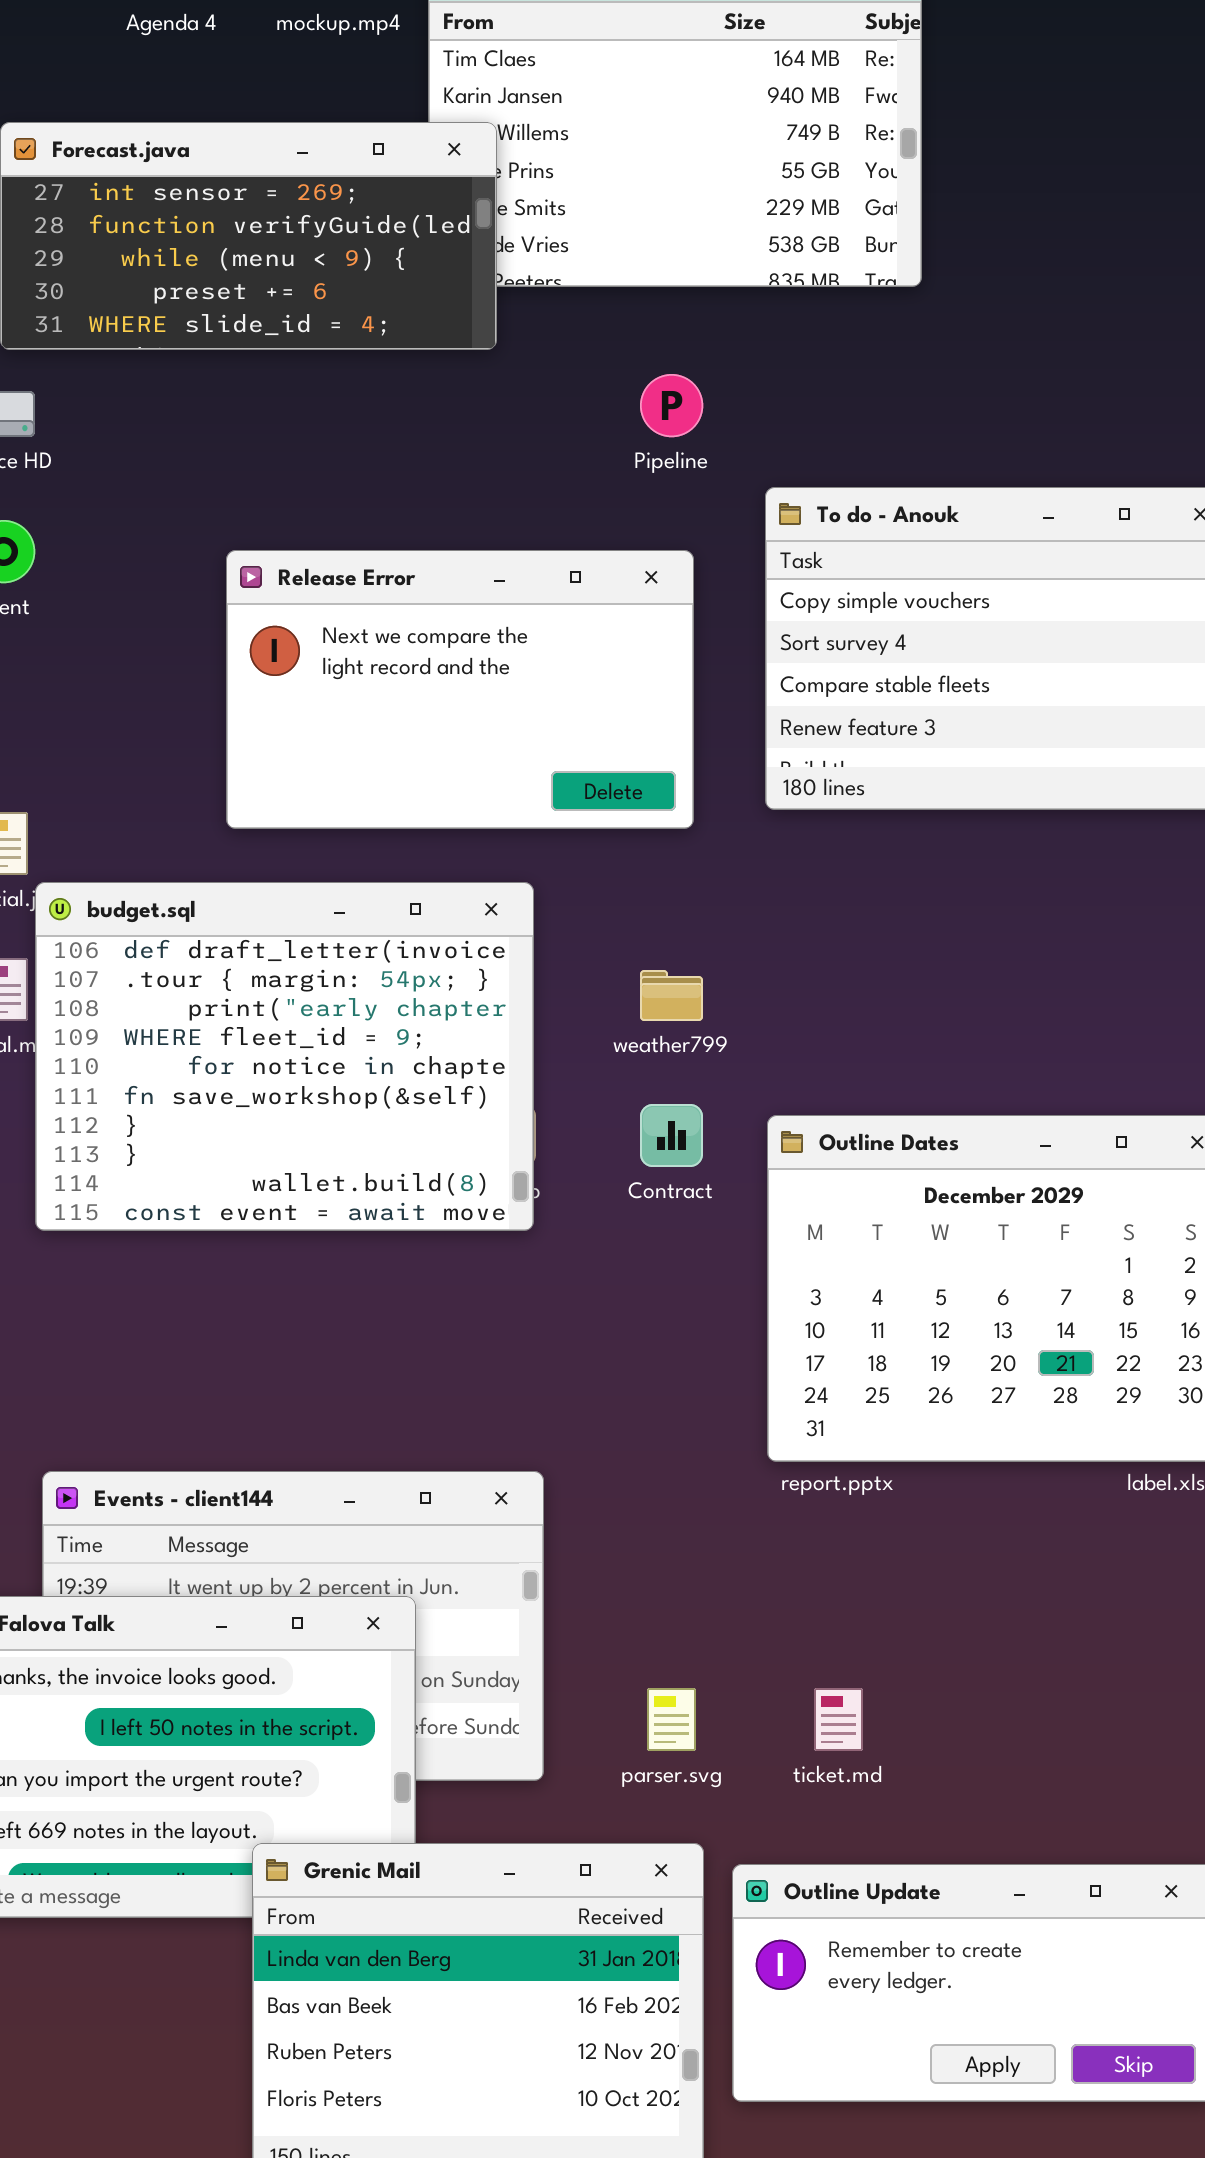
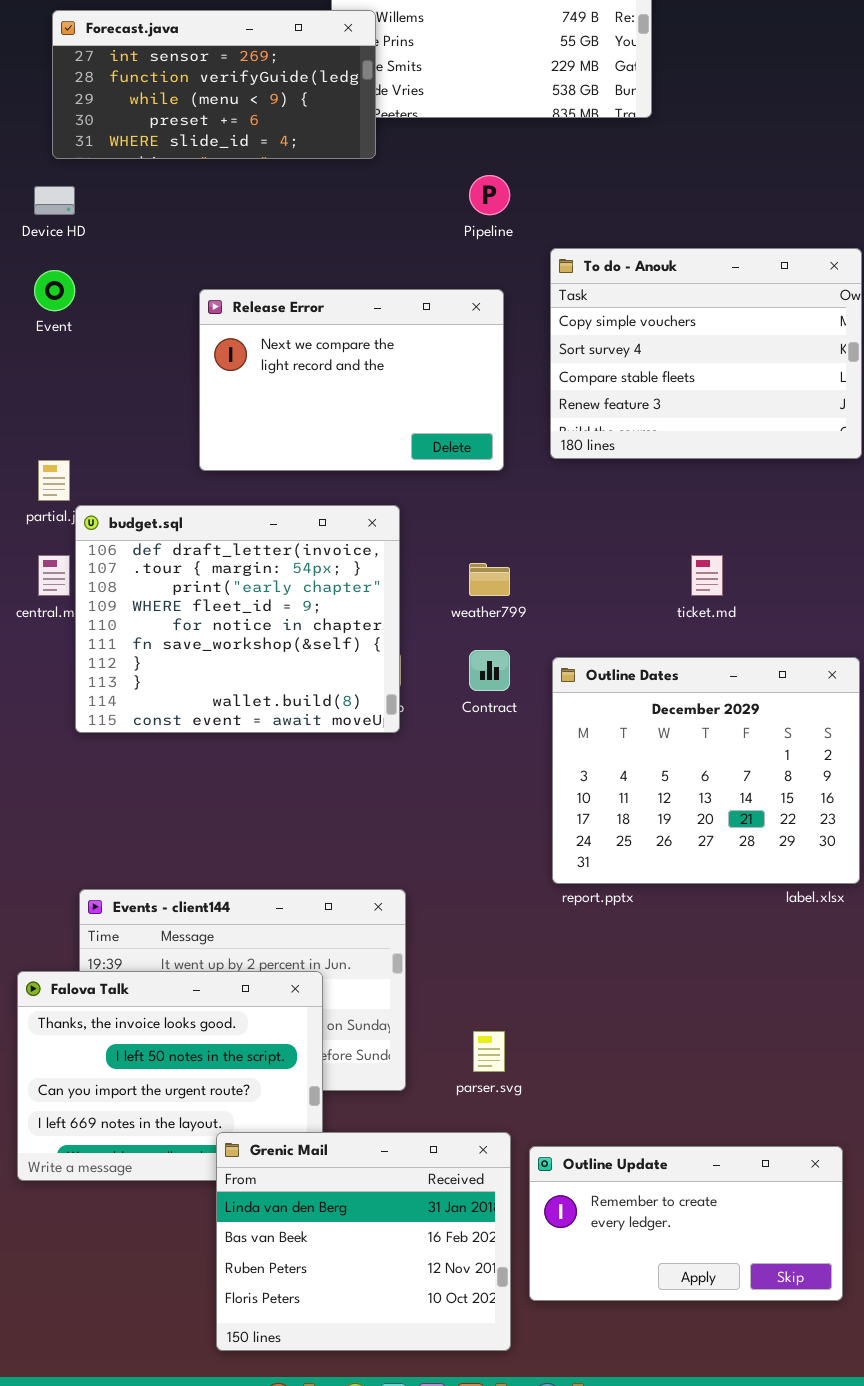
ticket.md: [814,1688,863,1751] -> [691,555,723,596], moved

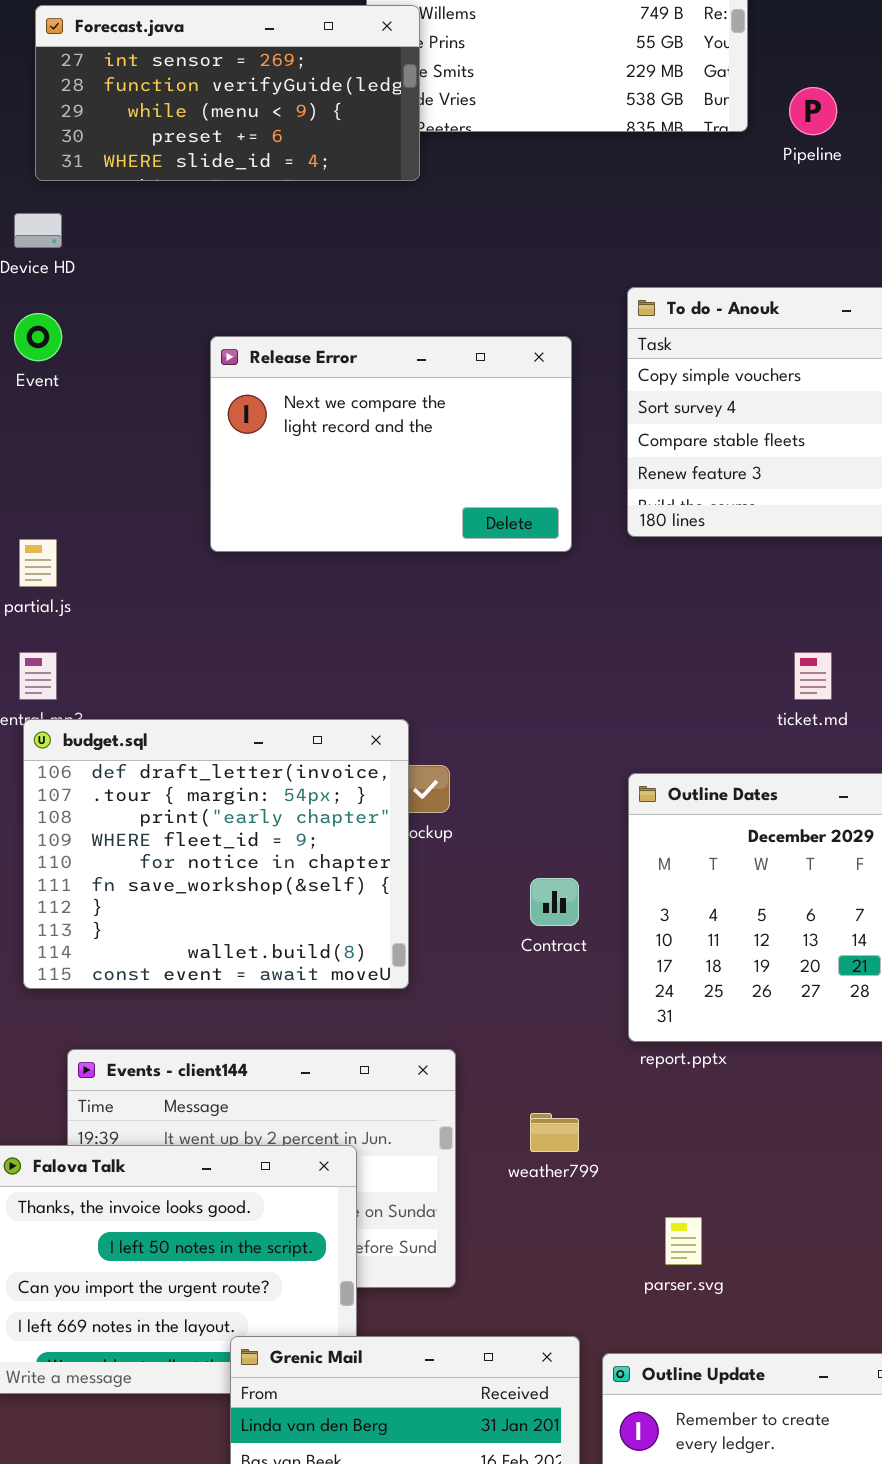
Pipeline: [469,175,510,215] -> [789,87,837,135], moved
budget.sql: [75,505,400,733] -> [23,719,409,989], moved
weather799: [469,563,510,596] -> [530,1113,579,1152], moved
Contract: [469,650,510,691] -> [530,878,579,926], moved
parser.svg: [473,1031,505,1072] -> [665,1217,702,1265], moved

